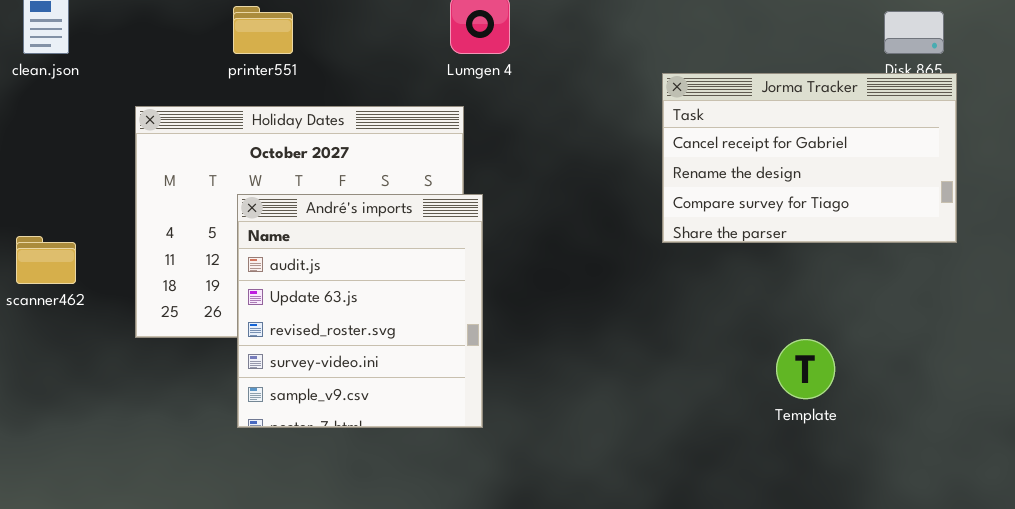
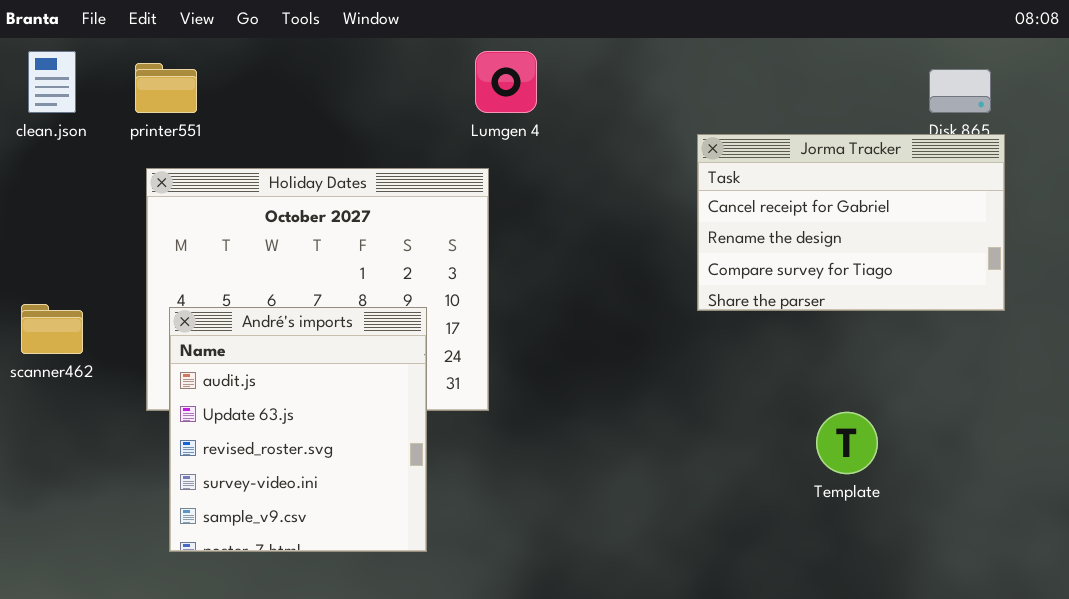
printer551: [233,6,293,54] -> [135,63,197,113], moved
André's imports: [237,194,483,428] -> [169,307,427,552], moved

